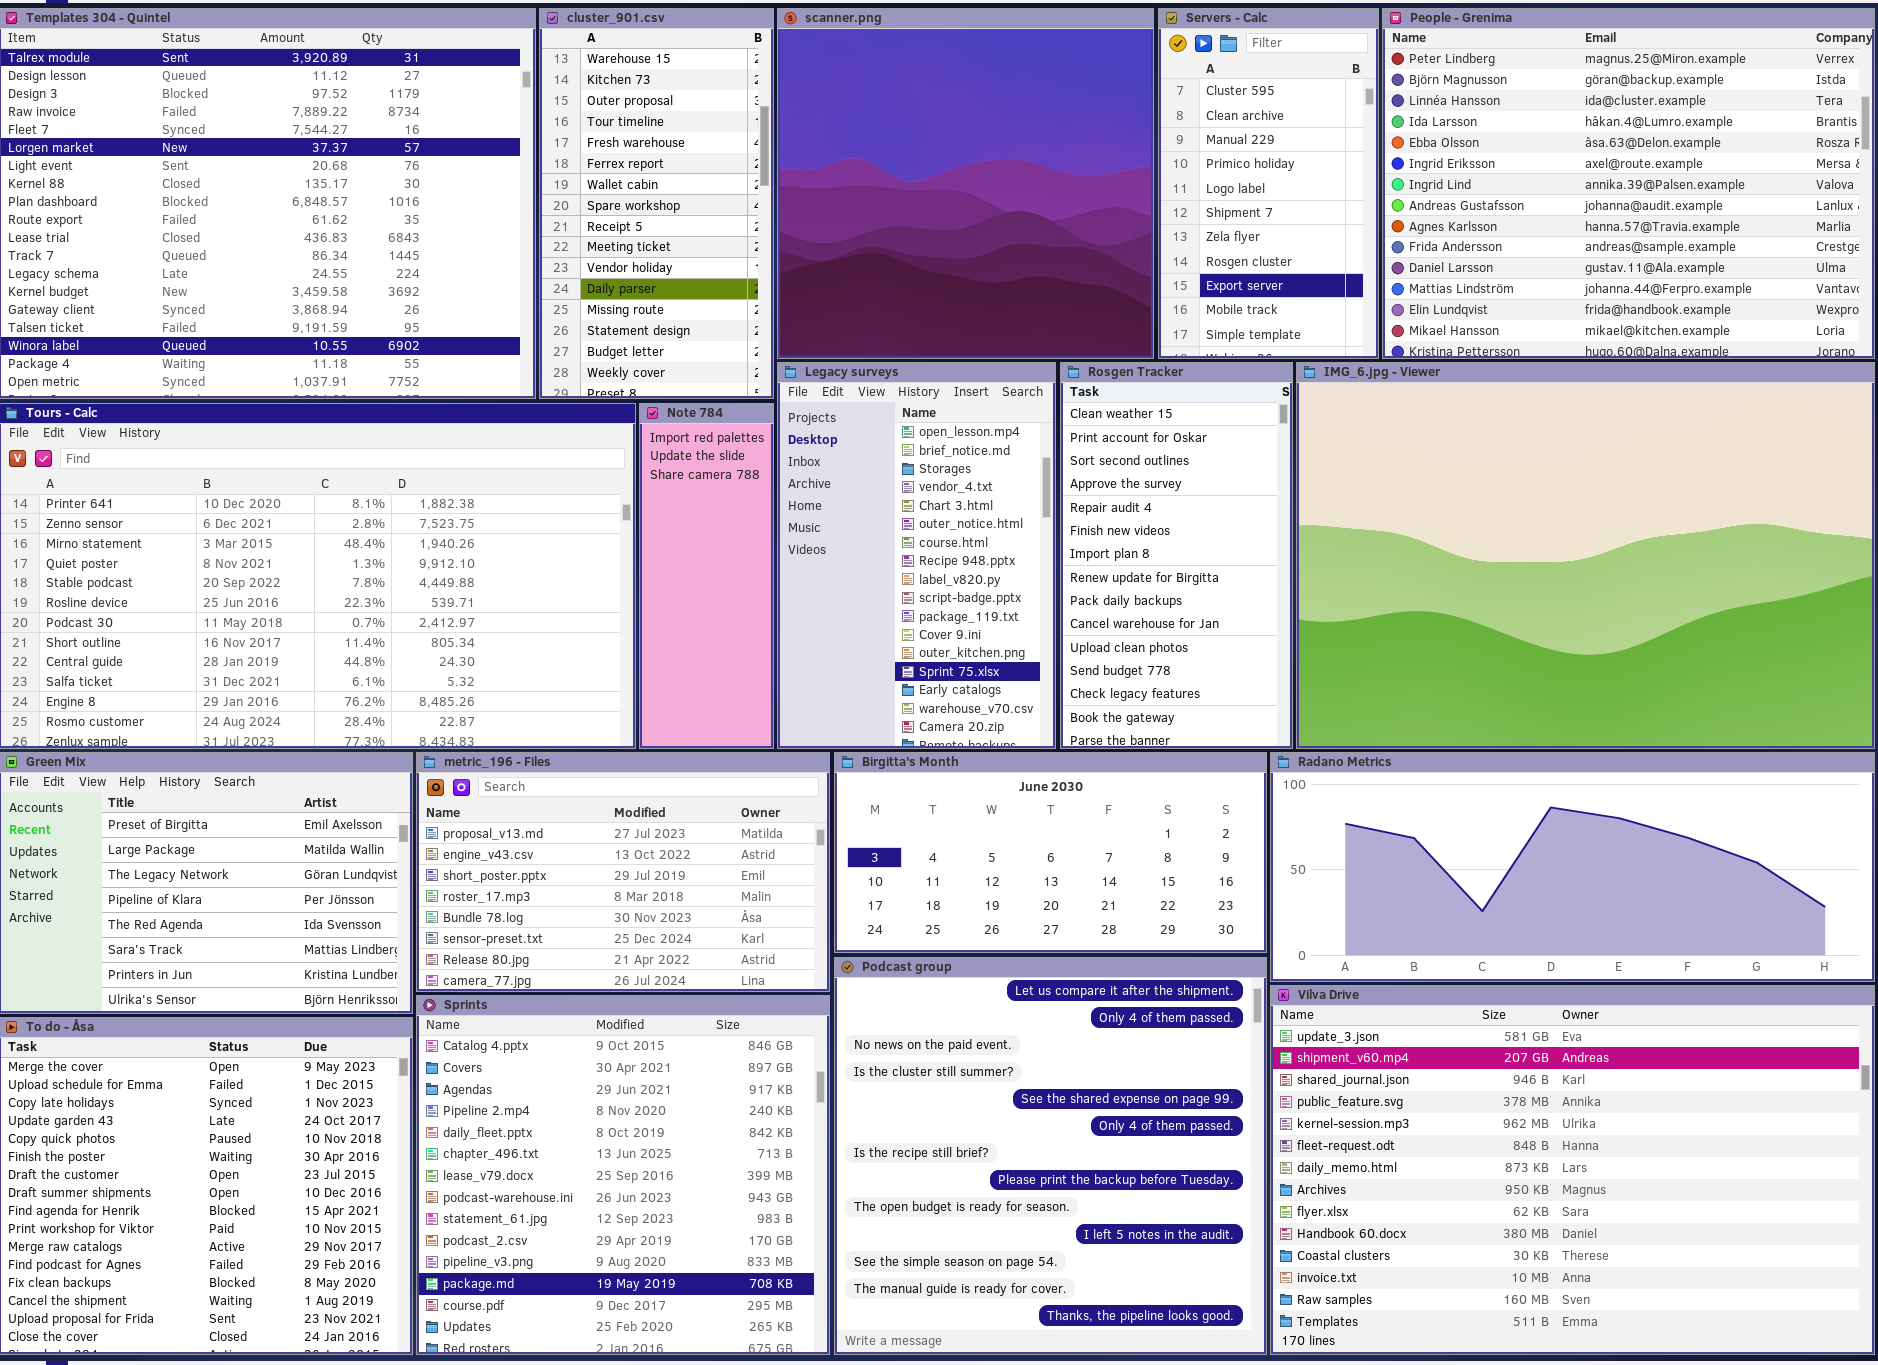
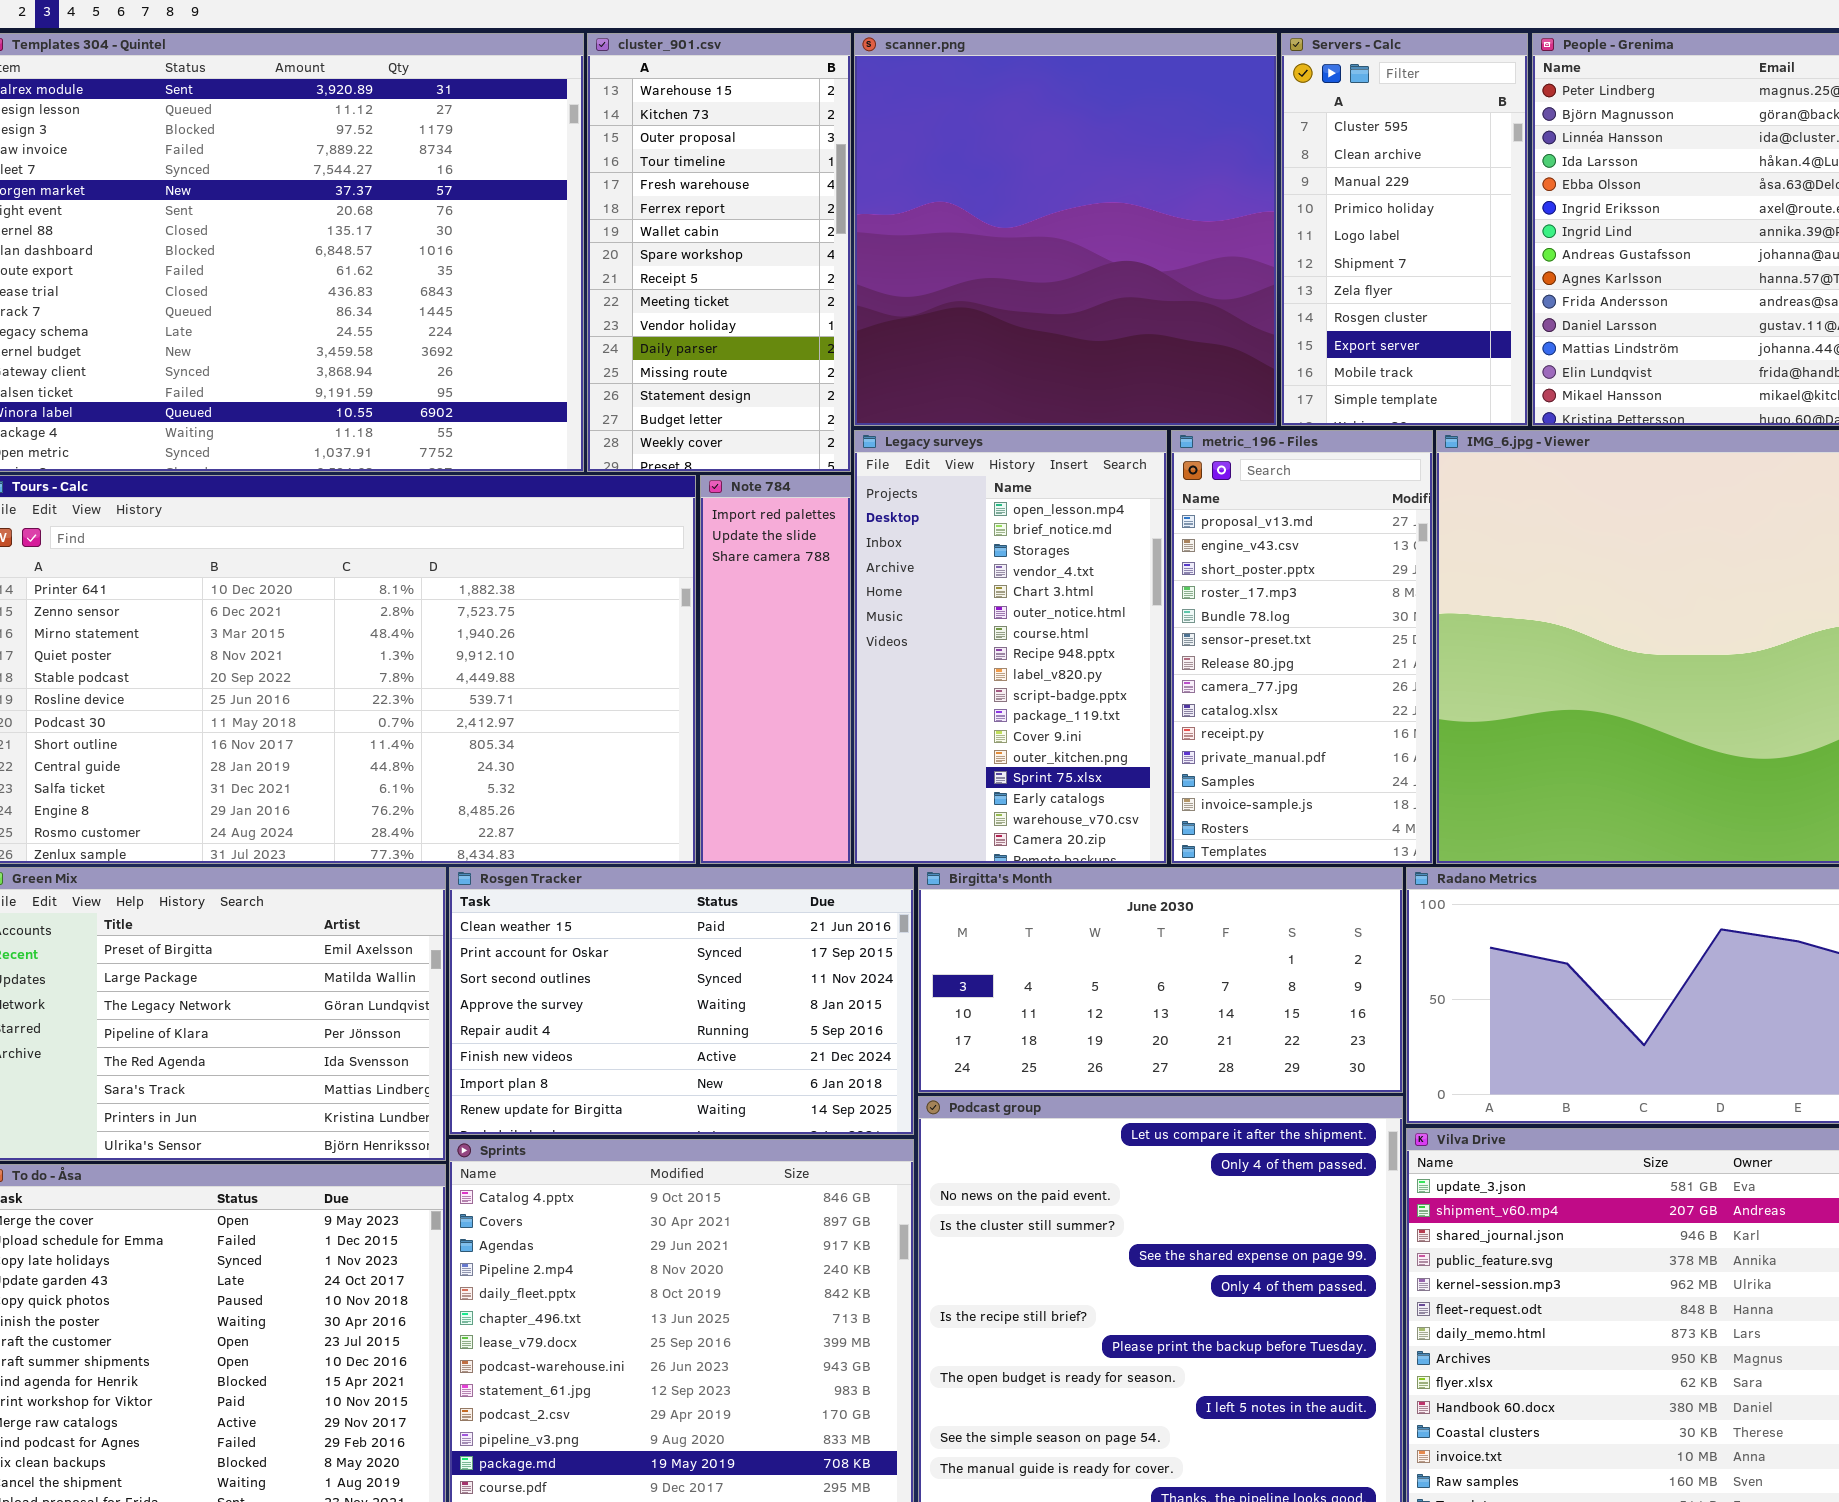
Rosgen Tracker: [1060,362,1293,749] -> [449,867,914,1135], moved, resized
metric_196 - Files: [416,752,830,992] -> [1171,430,1433,864], moved, resized

